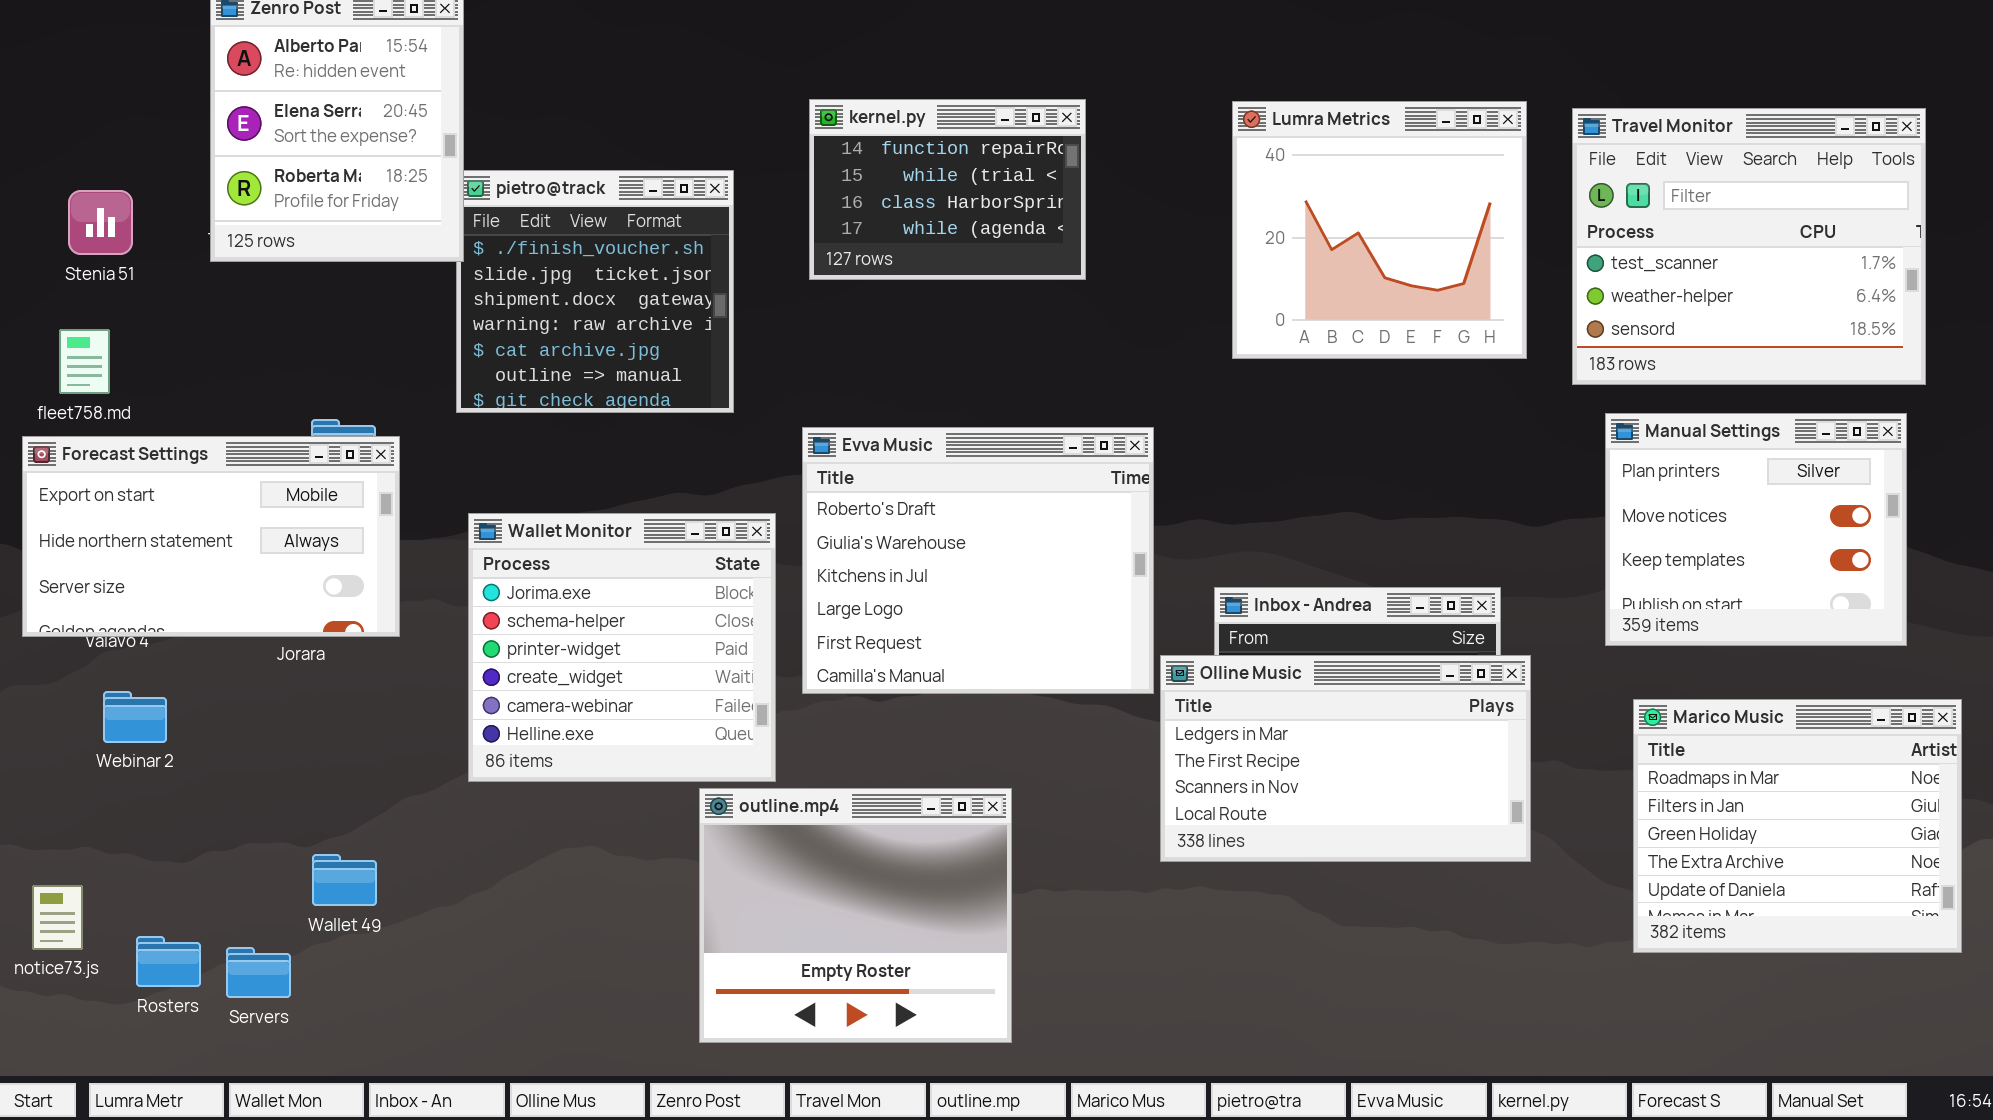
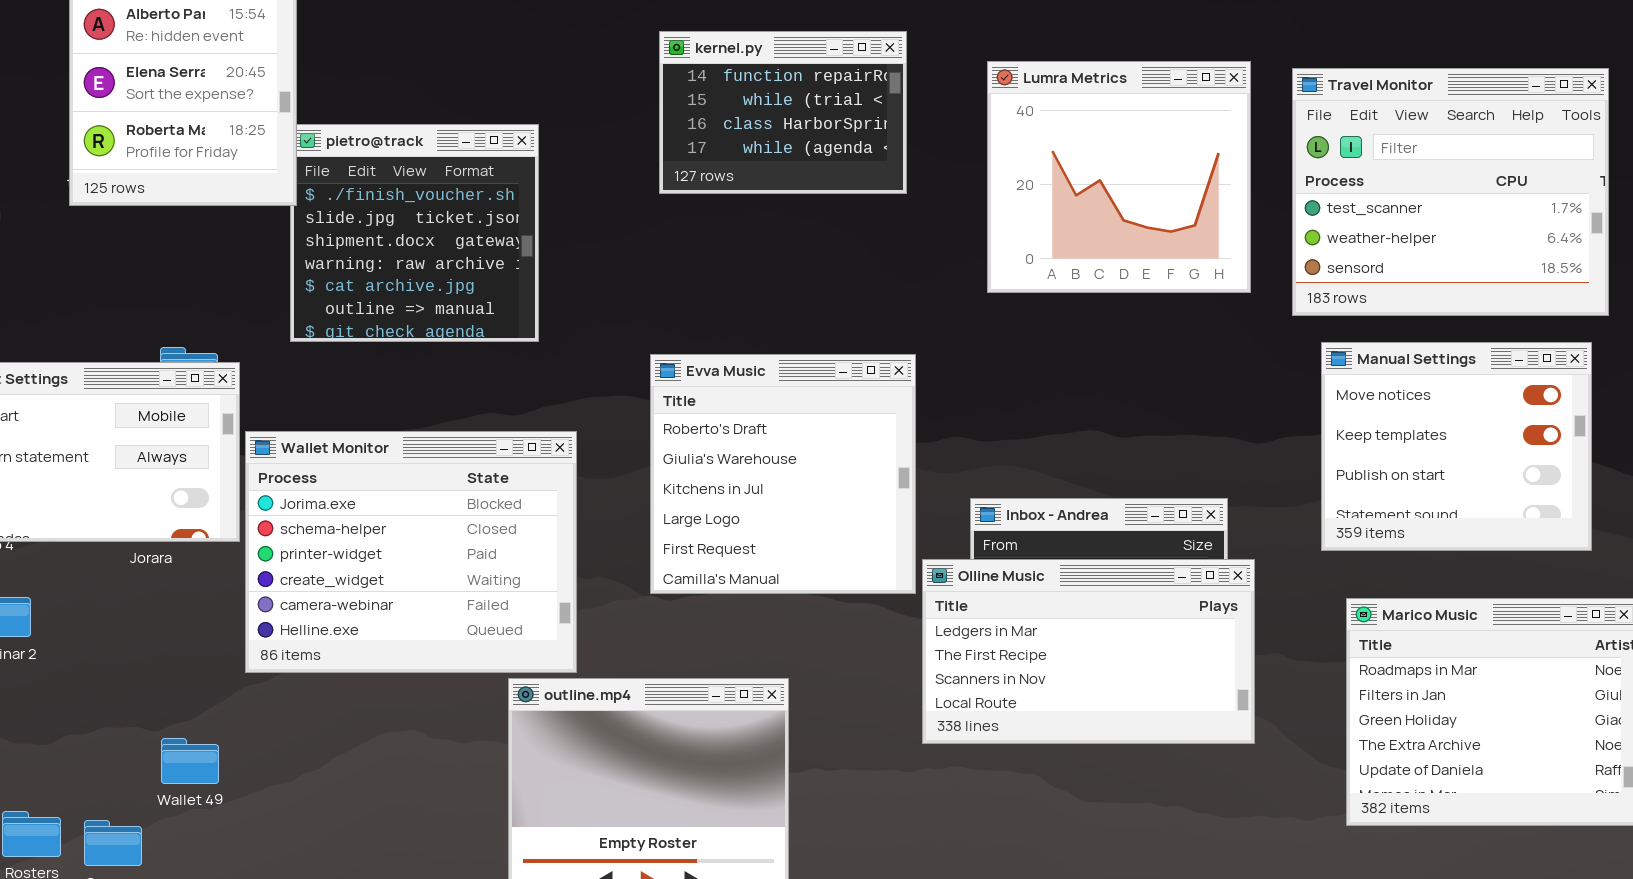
kernel.py: [809,99,1086,280] -> [659,31,907,194], moved
Manual Settings: [1605,413,1907,646] -> [1321,342,1592,551], scrolled down 1 row
Evva Music: [802,427,1154,694] -> [650,354,916,594], resized
Wallet Monitor: [468,513,776,782] -> [245,431,577,673], resized

